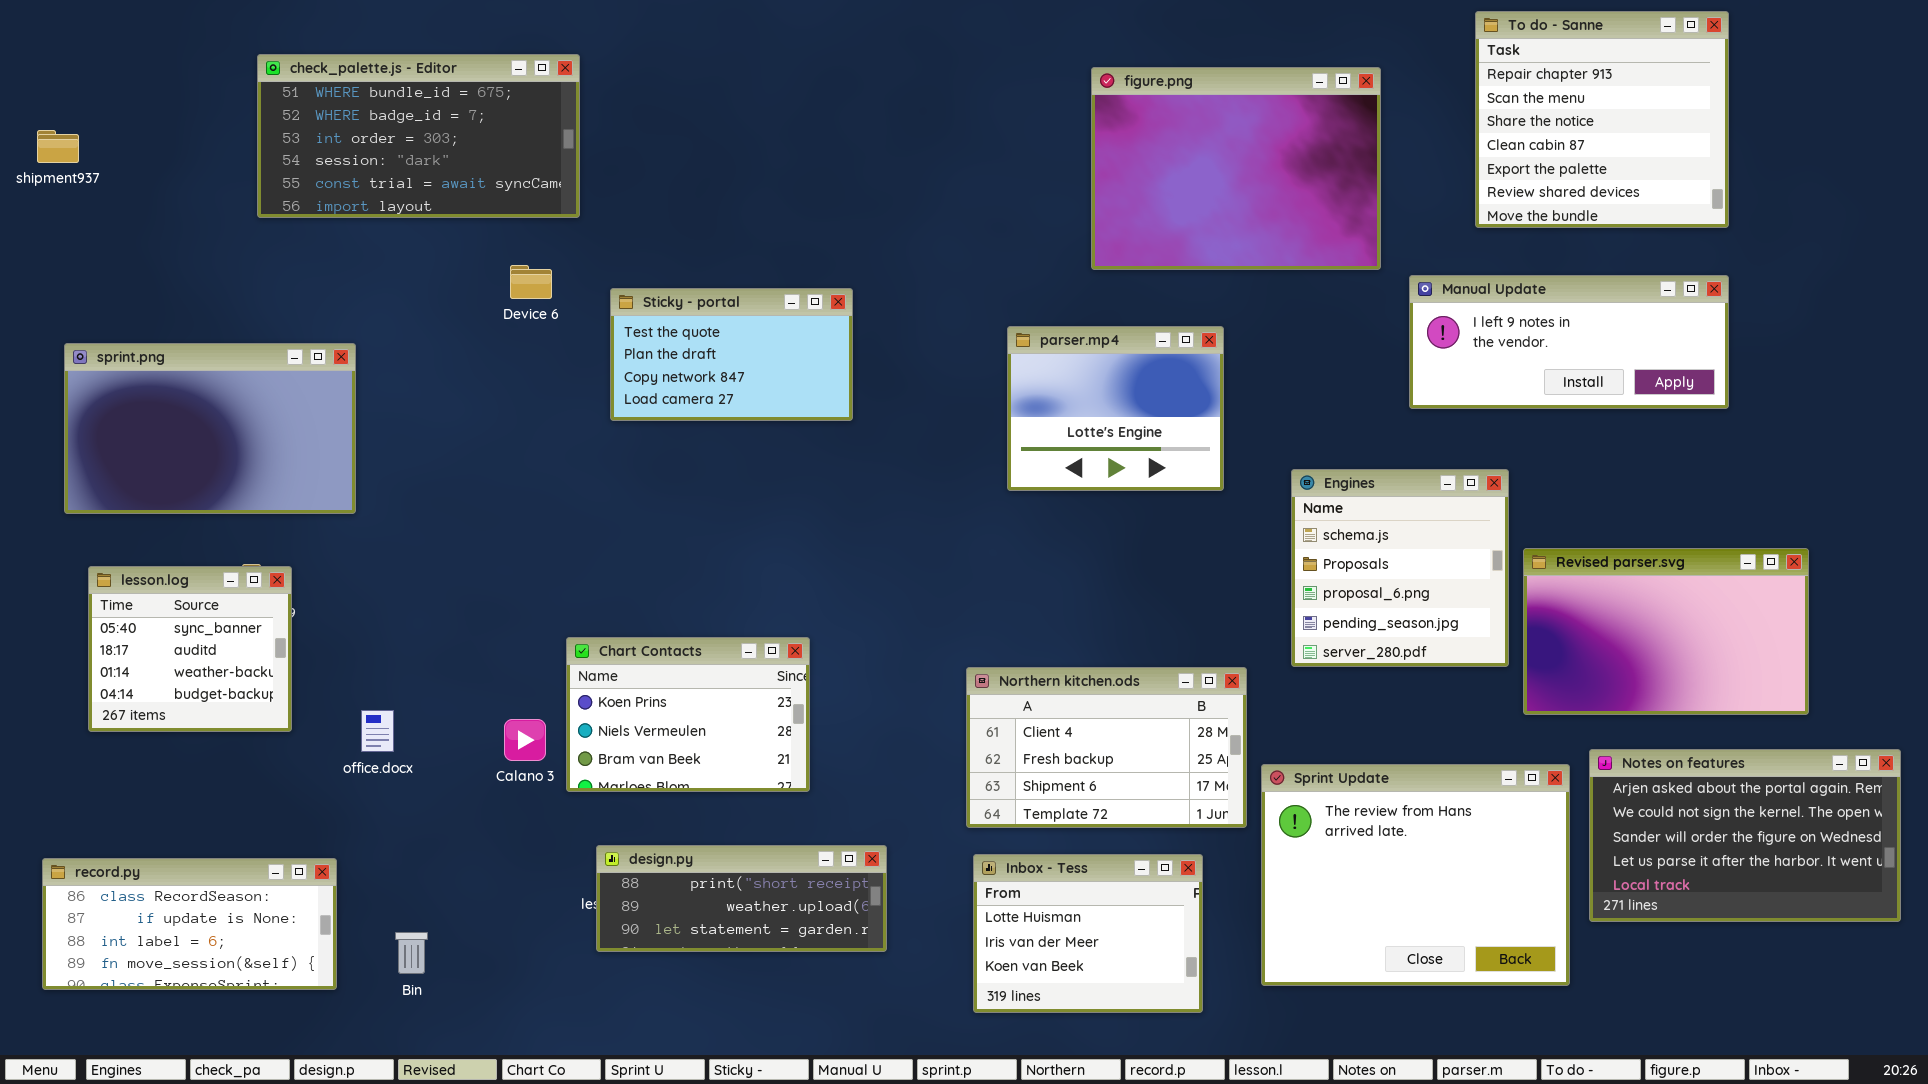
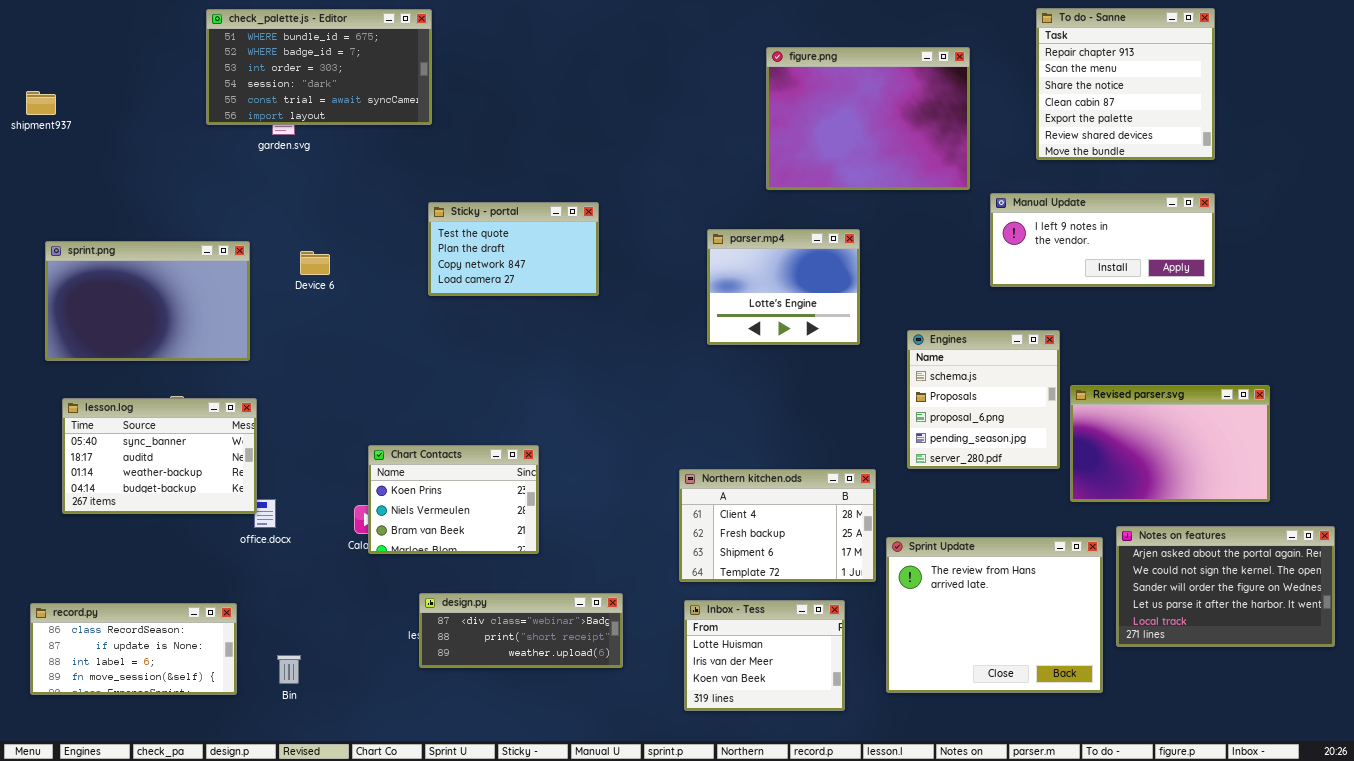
check_palette.js - Editor: [257,54,580,218] -> [206,9,432,125], moved
Device 6: [510,265,552,299] -> [300,251,330,275], moved
lesson.log: [88,566,292,732] -> [62,398,257,514], resized
Chart Contacts: [566,637,810,792] -> [368,445,539,554], moved
design.py: [596,845,887,952] -> [419,593,623,668], scrolled up 1 row

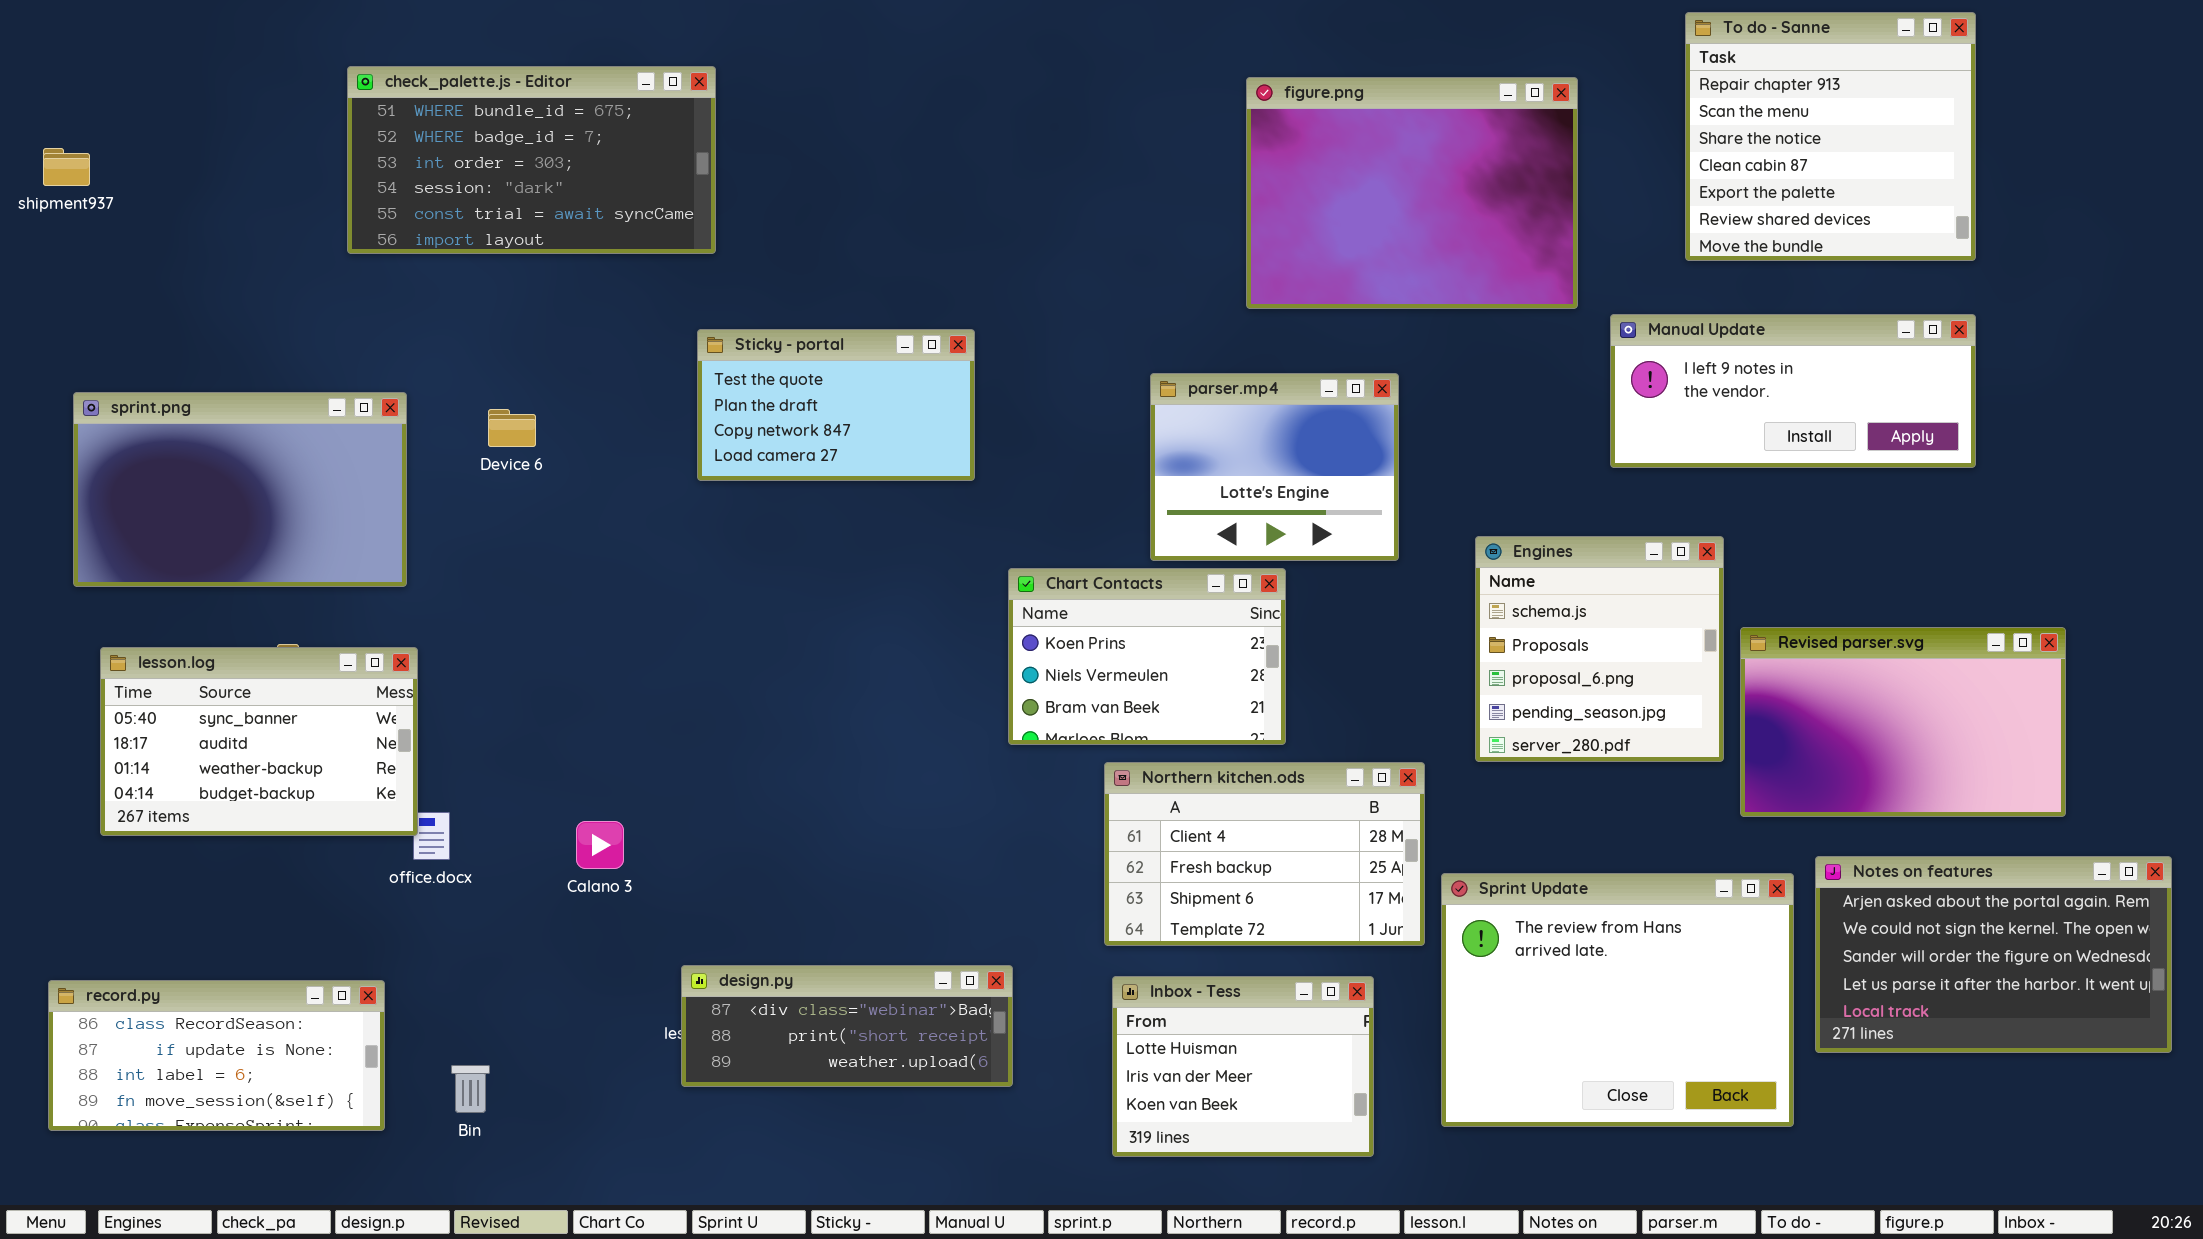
check_palette.js - Editor: [206,9,432,125] -> [347,66,716,254], moved
Chart Contacts: [368,445,539,554] -> [1008,568,1286,745], moved

